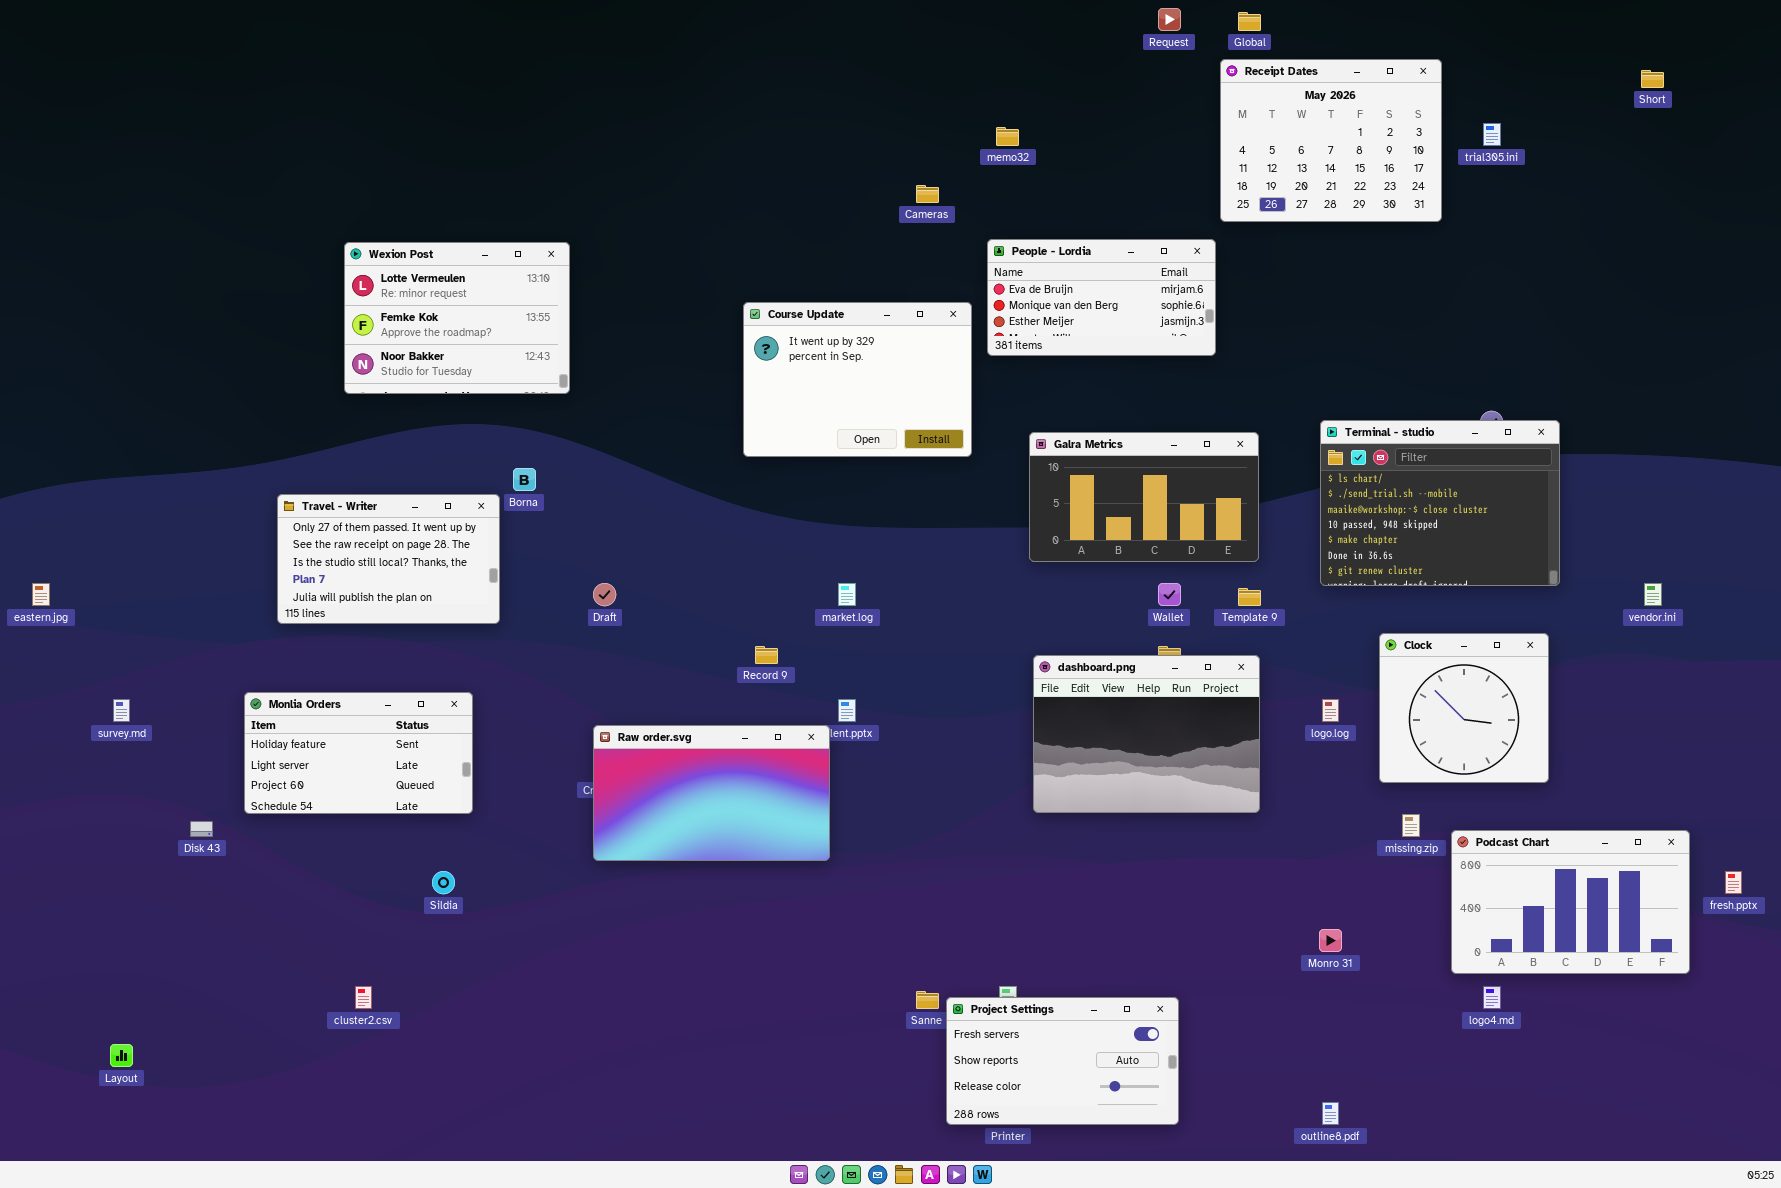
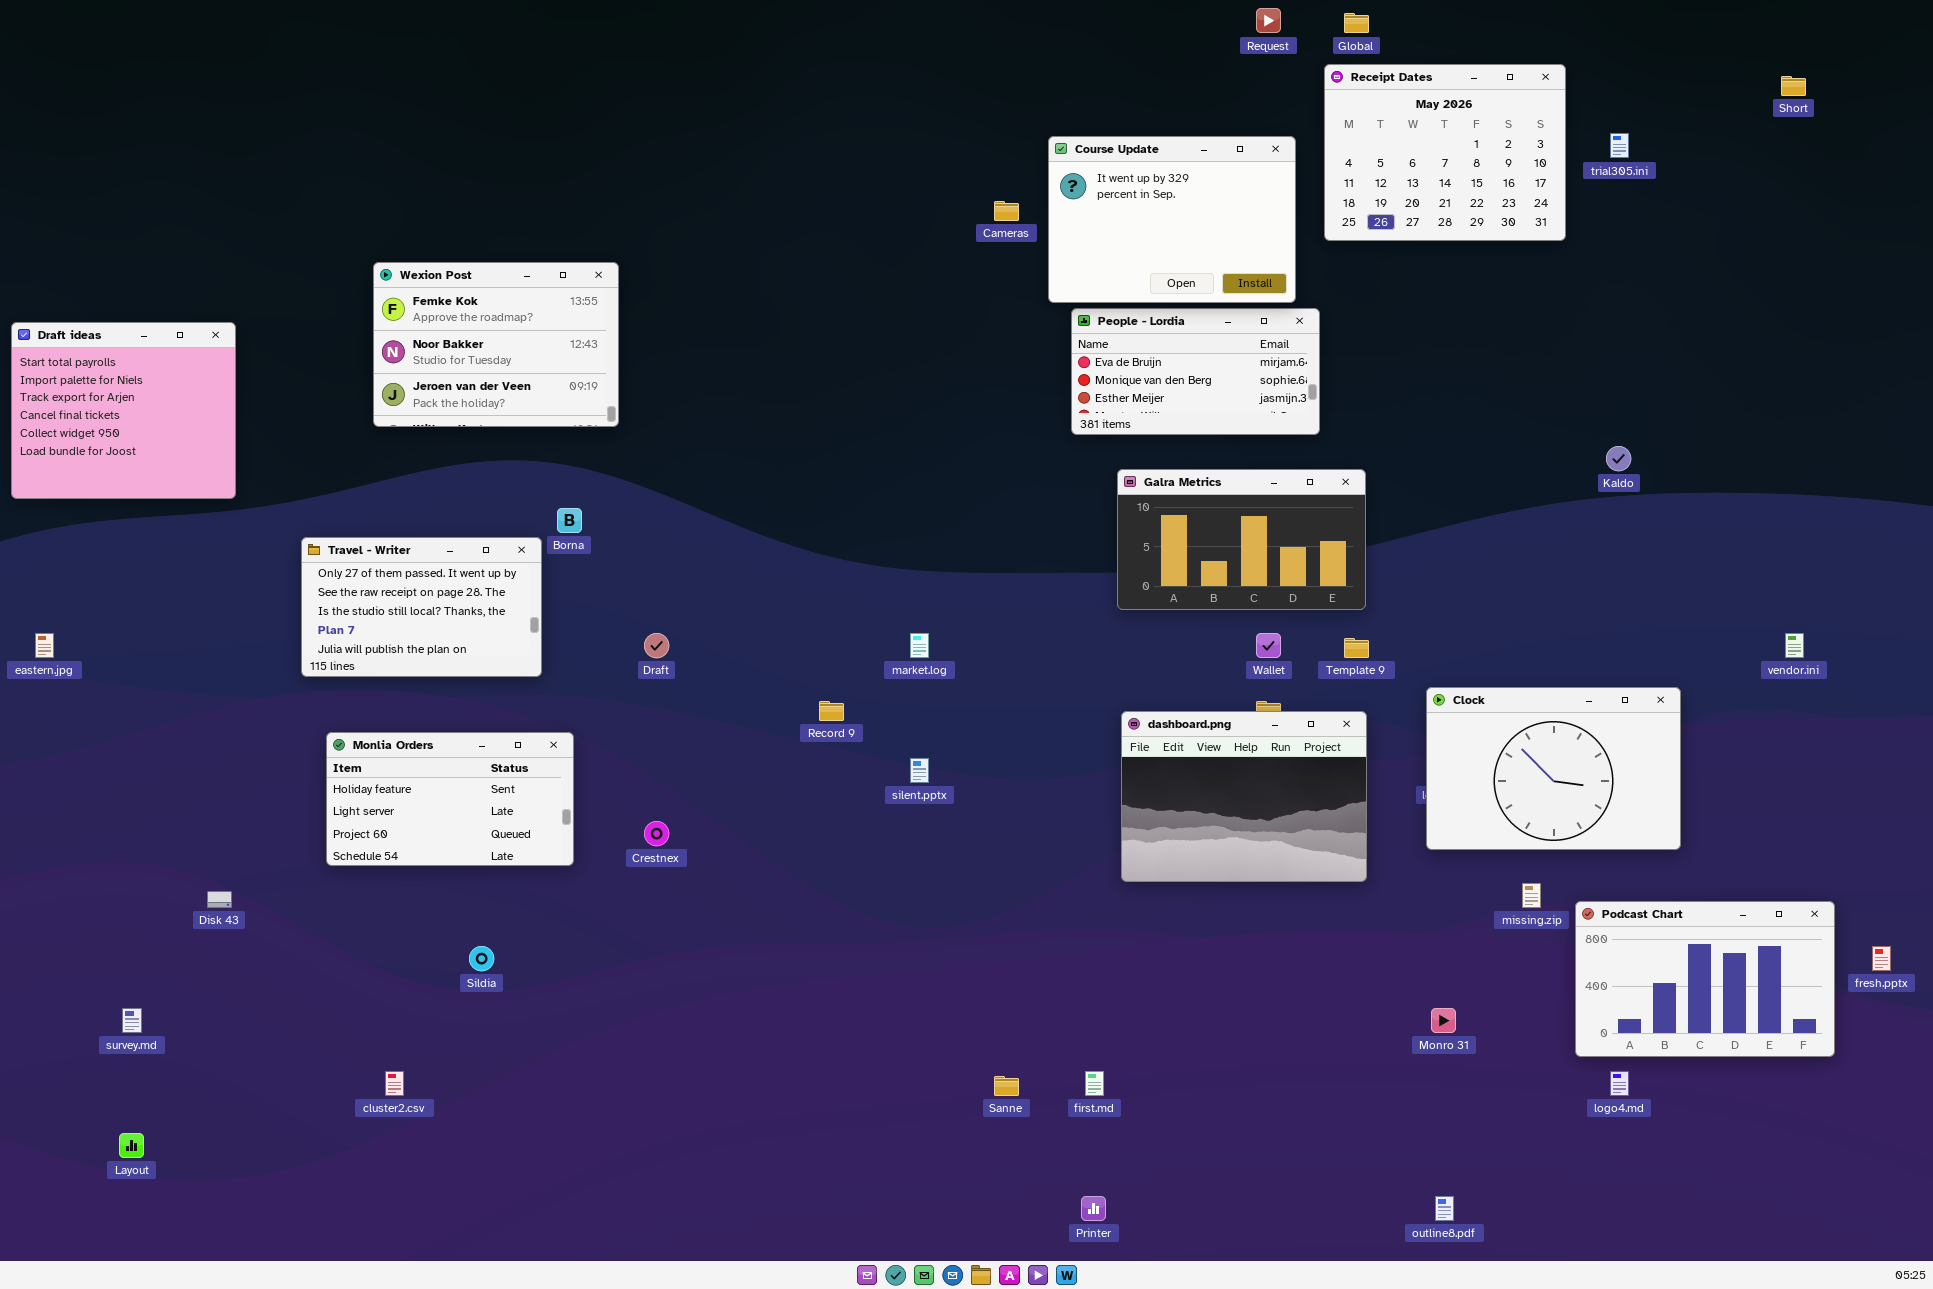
People - Lordia: [987,239,1216,356] -> [1071,308,1320,435], moved
Wexion Post: [344,242,570,394] -> [373,262,619,427], scrolled down 1 row
Draft ideas: none -> [11,322,236,499], opened
Course Update: [743,302,972,457] -> [1048,136,1296,303], moved
Terminal - studio: [1320,420,1560,586] -> none, closed
Clock: [1379,633,1549,783] -> [1426,687,1681,850], resized
Monlia Orders: [244,692,473,814] -> [326,732,574,866], moved
survey.md: [113,699,130,722] -> [122,1008,142,1033], moved
Raw order.svg: [593,725,830,861] -> none, closed
Project Settings: [946,997,1179,1125] -> none, closed

